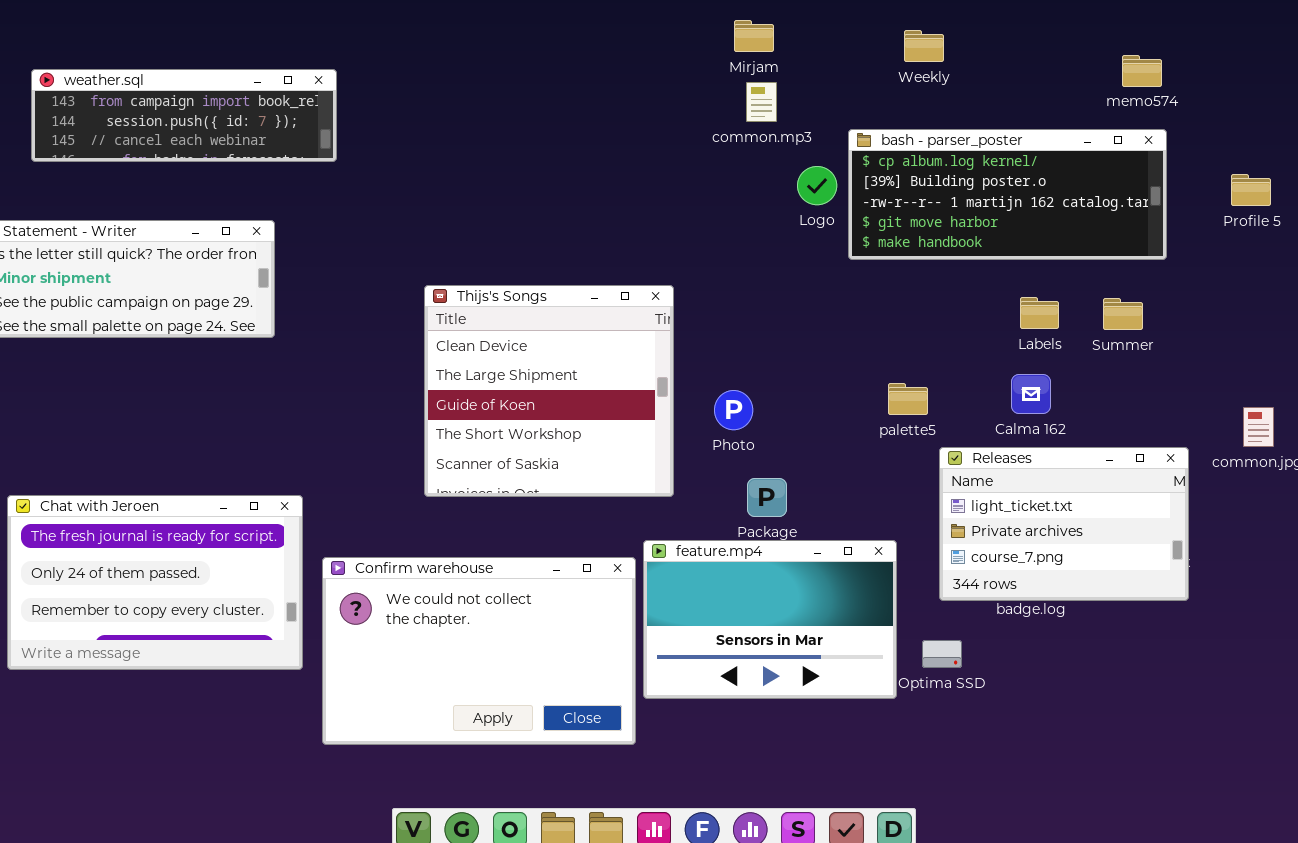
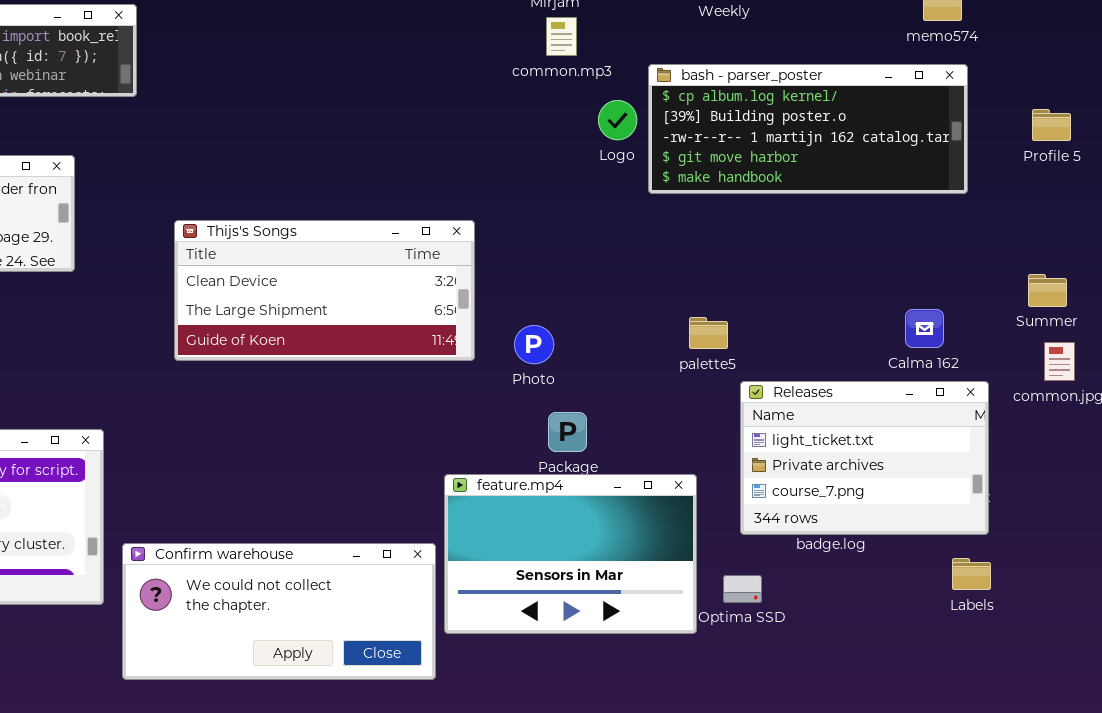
Thijs's Songs: [424,285,674,497] -> [174,220,475,361], resized
Labels: [1020,297,1059,329] -> [952,558,991,590], moved
Summer: [1103,298,1143,330] -> [1028,274,1067,307], moved
Calma 162: [1011,374,1051,414] -> [905,309,944,348], moved
Confirm warehouse: [322,557,636,745] -> [122,543,436,680], resized

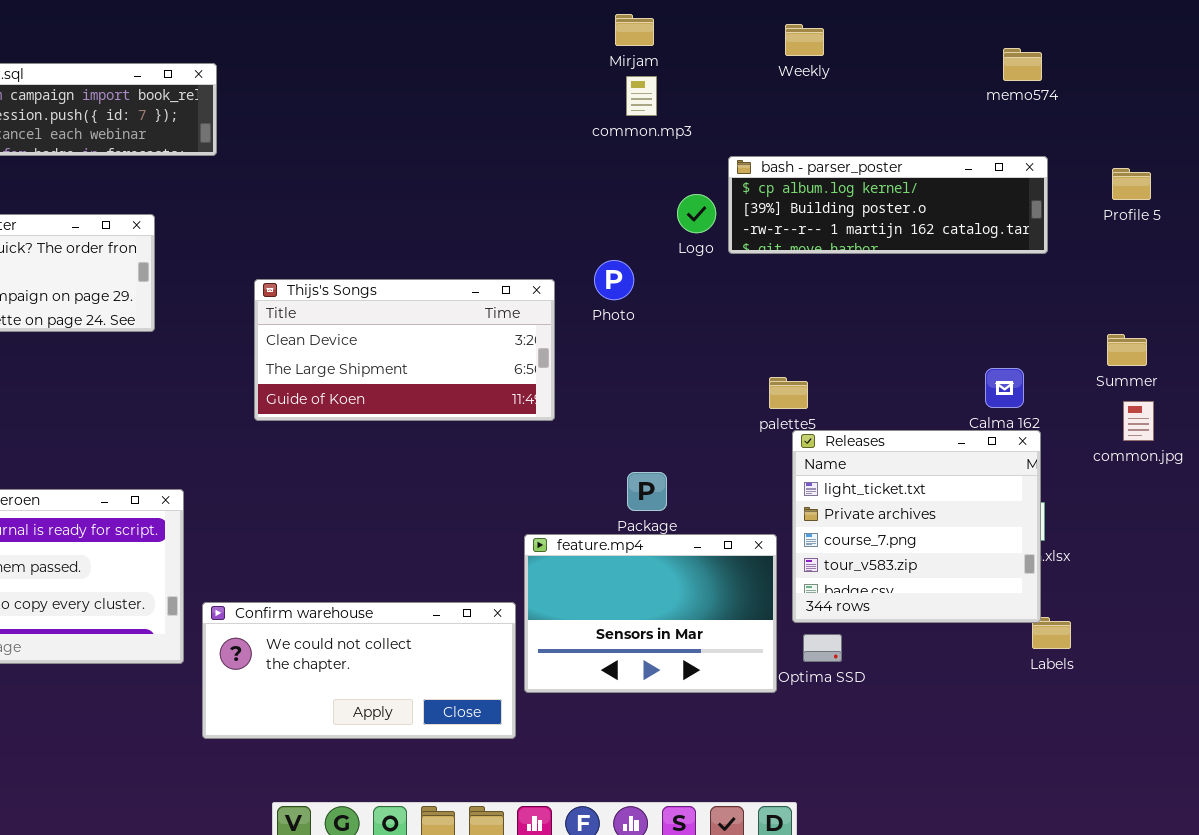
bash - parser_poster: [648,64,968,194] -> [728,156,1048,254], resized
Logo: [598,100,637,140] -> [677,194,716,233], moved
Photo: [514,325,554,364] -> [594,260,634,300], moved
Releases: [740,381,989,535] -> [792,430,1041,623], moved, resized

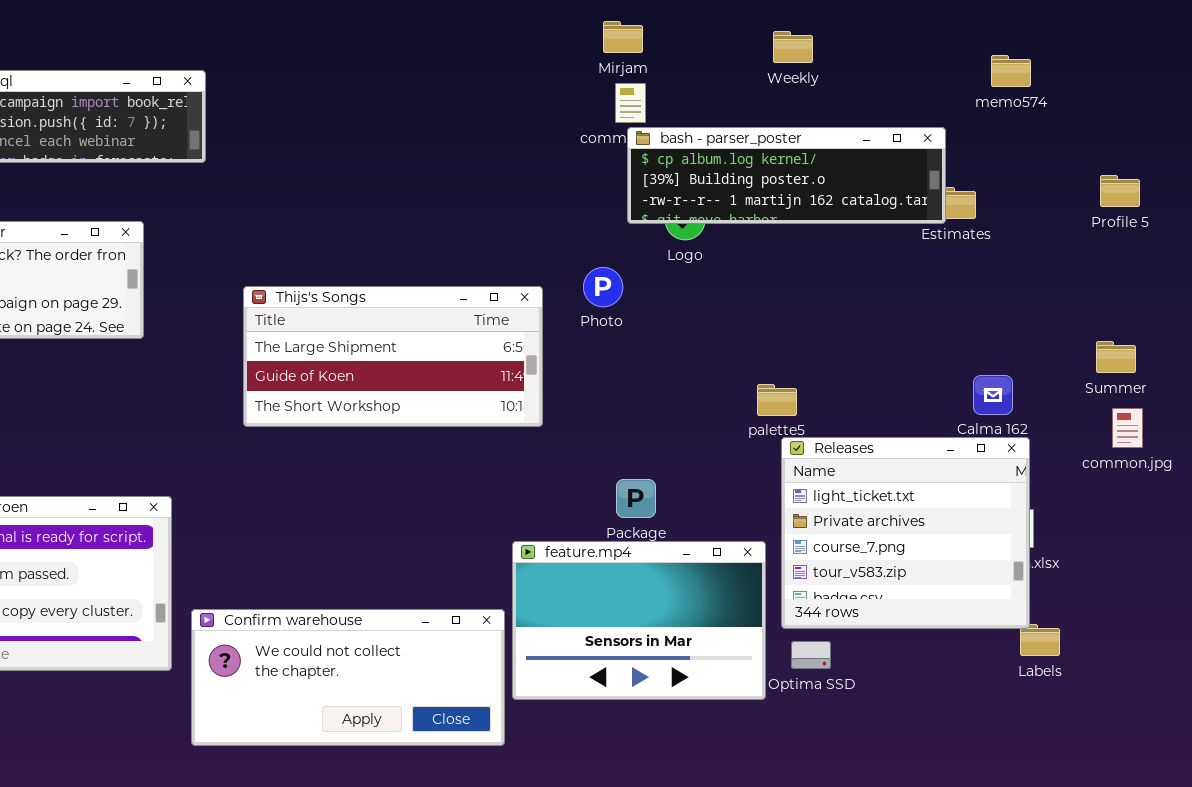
bash - parser_poster: [728,156,1048,254] -> [627,127,946,224], moved
Thijs's Songs: [254,279,555,421] -> [243,286,543,427], scrolled down 1 row

